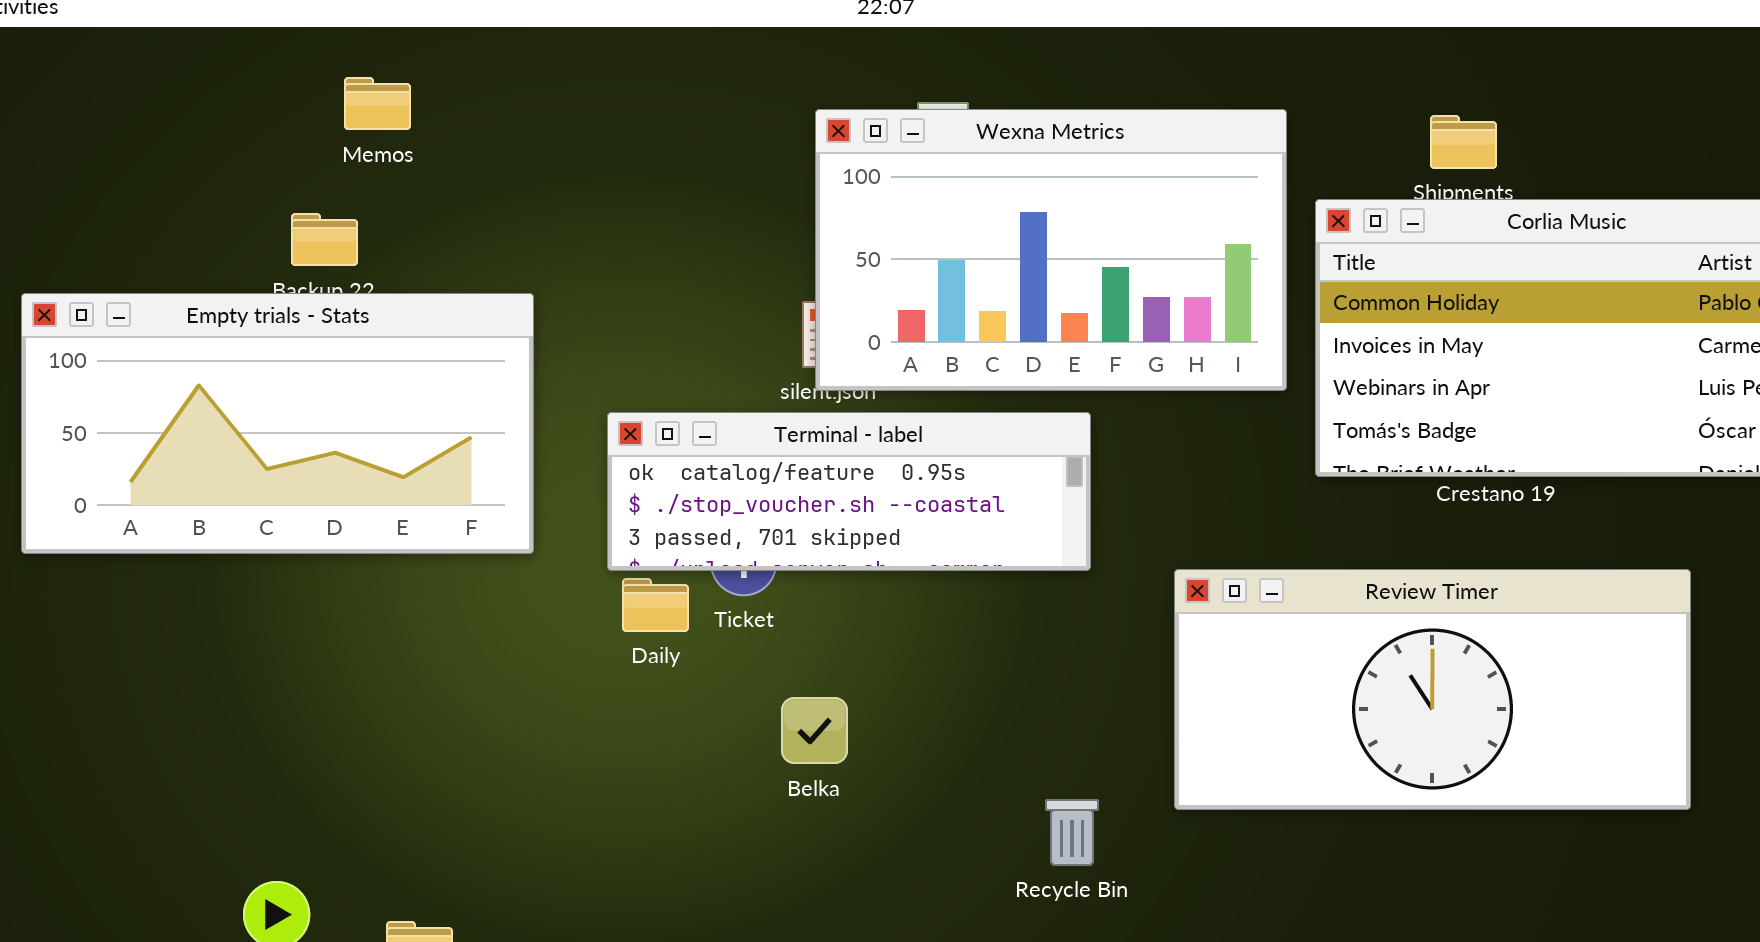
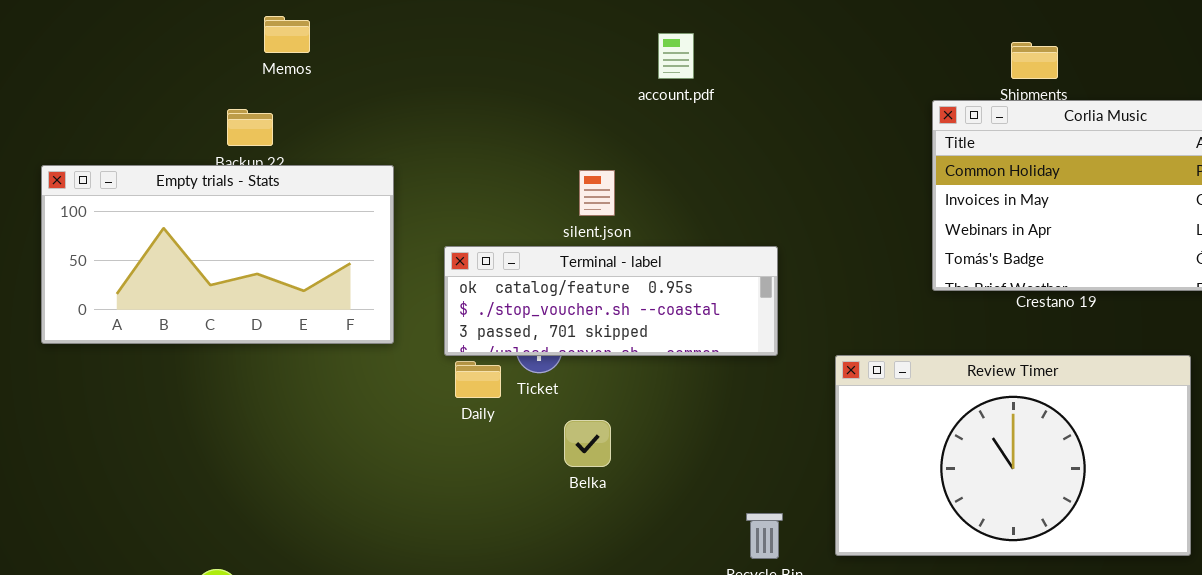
Wexna Metrics: [815,109,1287,391] -> none, closed
Review Timer: [1174,569,1691,810] -> [835,355,1191,556], resized
Belka: [781,697,848,764] -> [564,420,611,467], moved

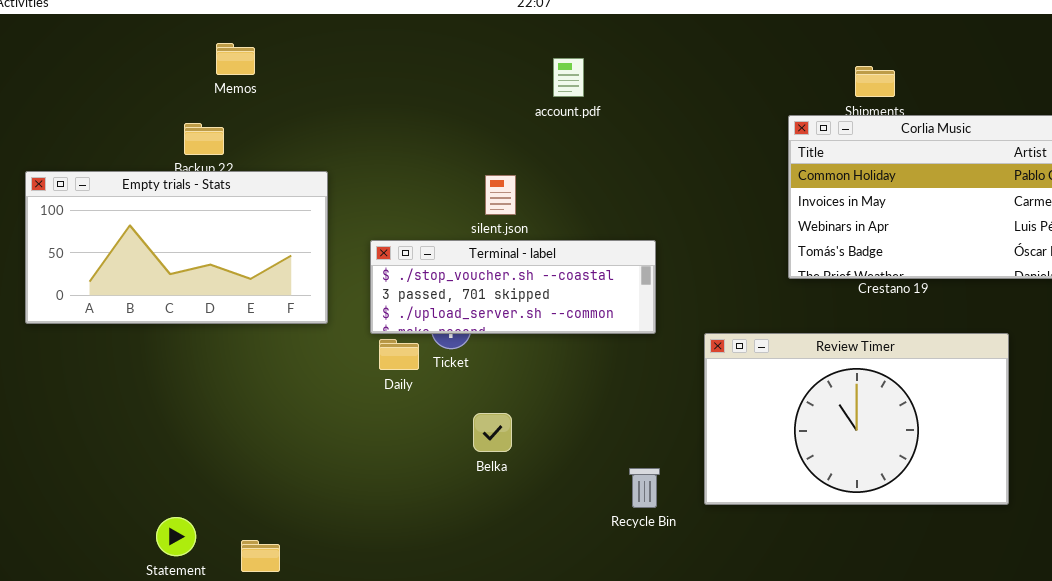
Terminal - label: [444,246,778,356] -> [370,240,656,334], scrolled down 1 row
Belka: [564,420,611,467] -> [473,413,512,452], moved

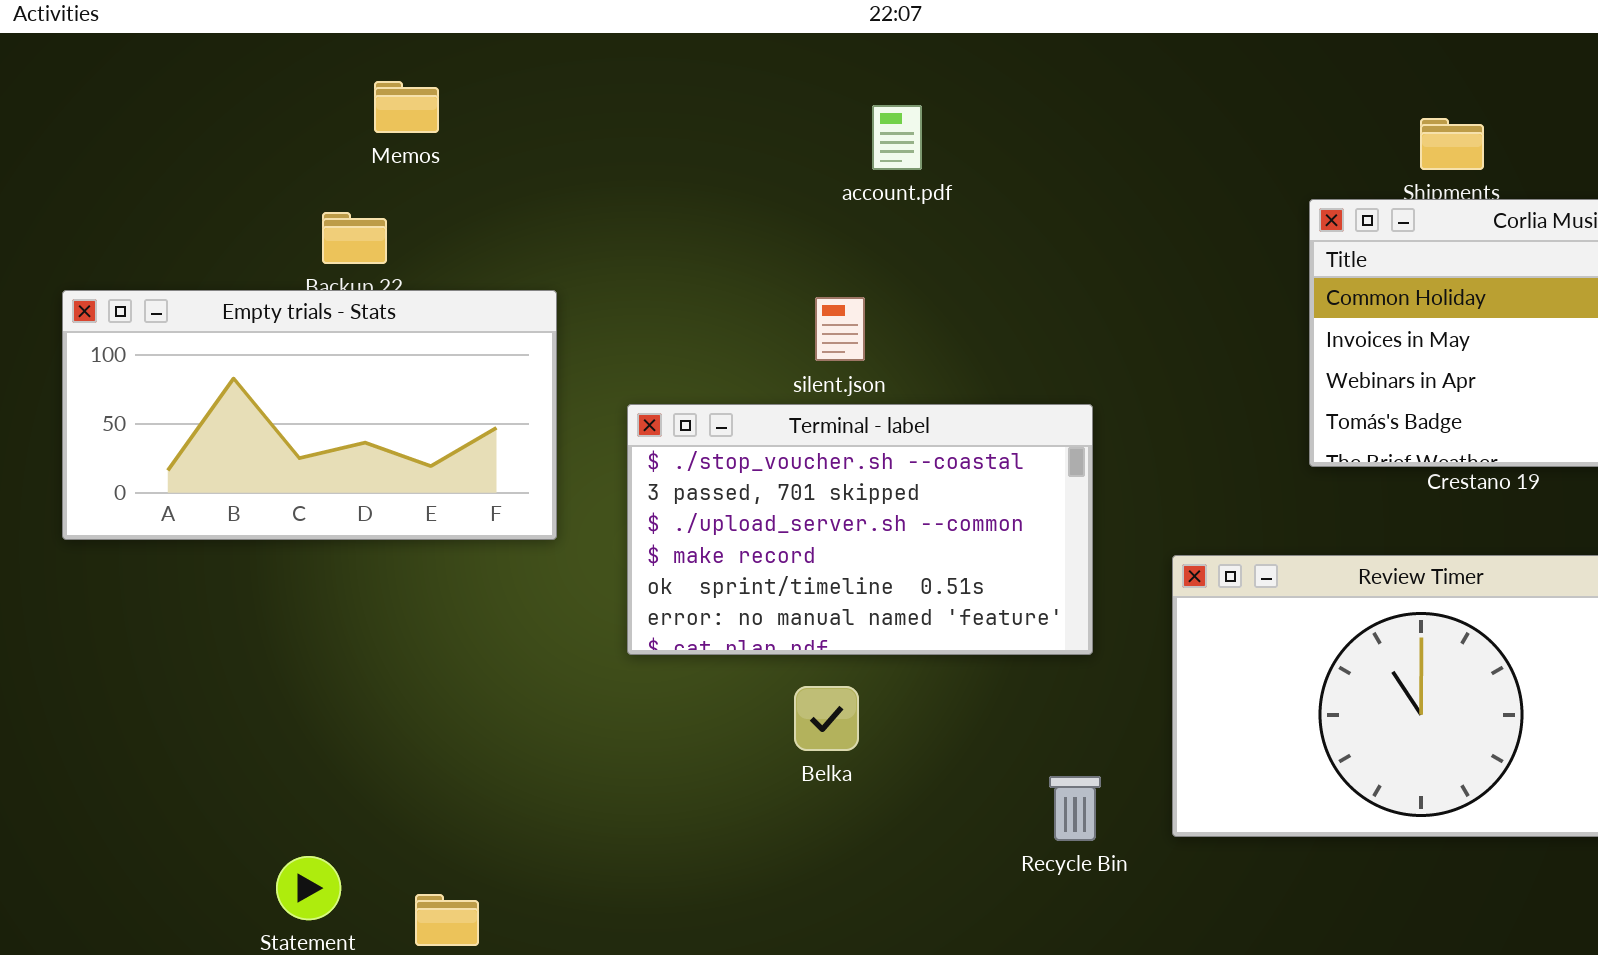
account.pdf: [553,58,584,97] -> [872,105,922,170], moved
Terminal - label: [370,240,656,334] -> [627,404,1093,655], resized

